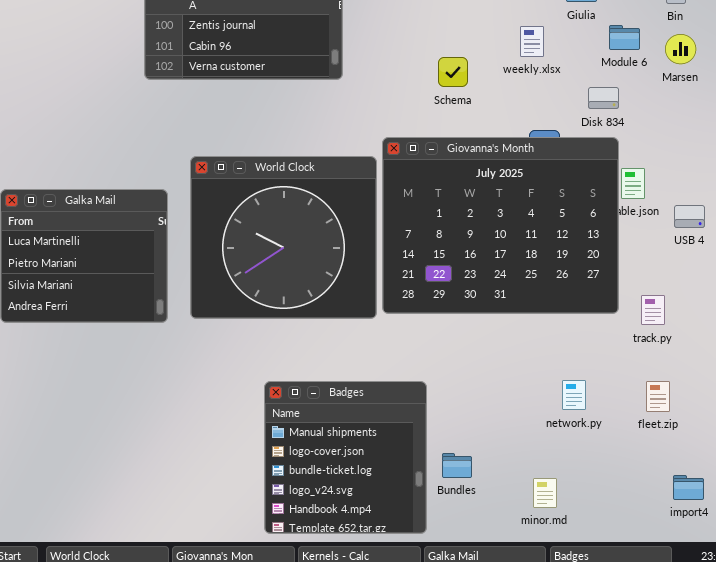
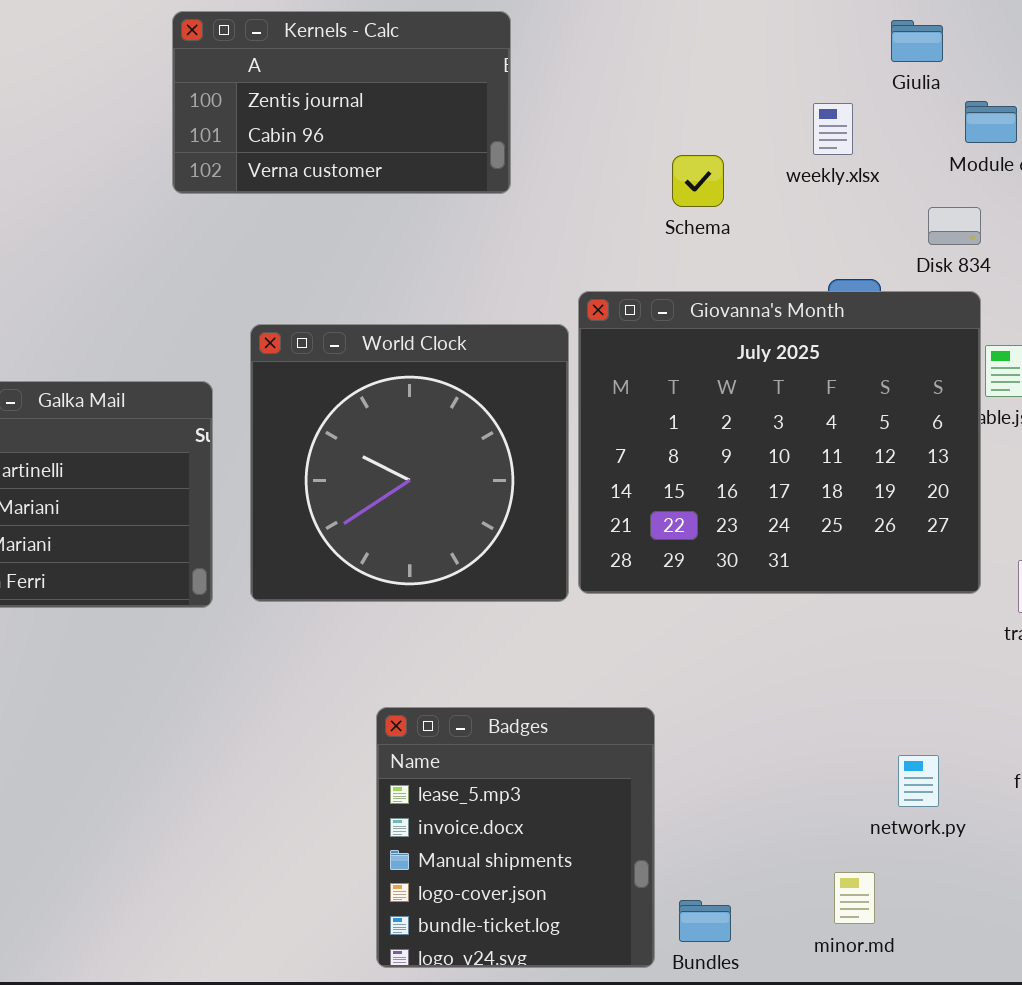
network.py: [562,380,586,410] -> [898,755,939,807], moved
Badges: [264,381,427,534] -> [376,707,655,968], scrolled up 2 rows
Bundles: [442,453,472,478] -> [679,900,731,942], moved

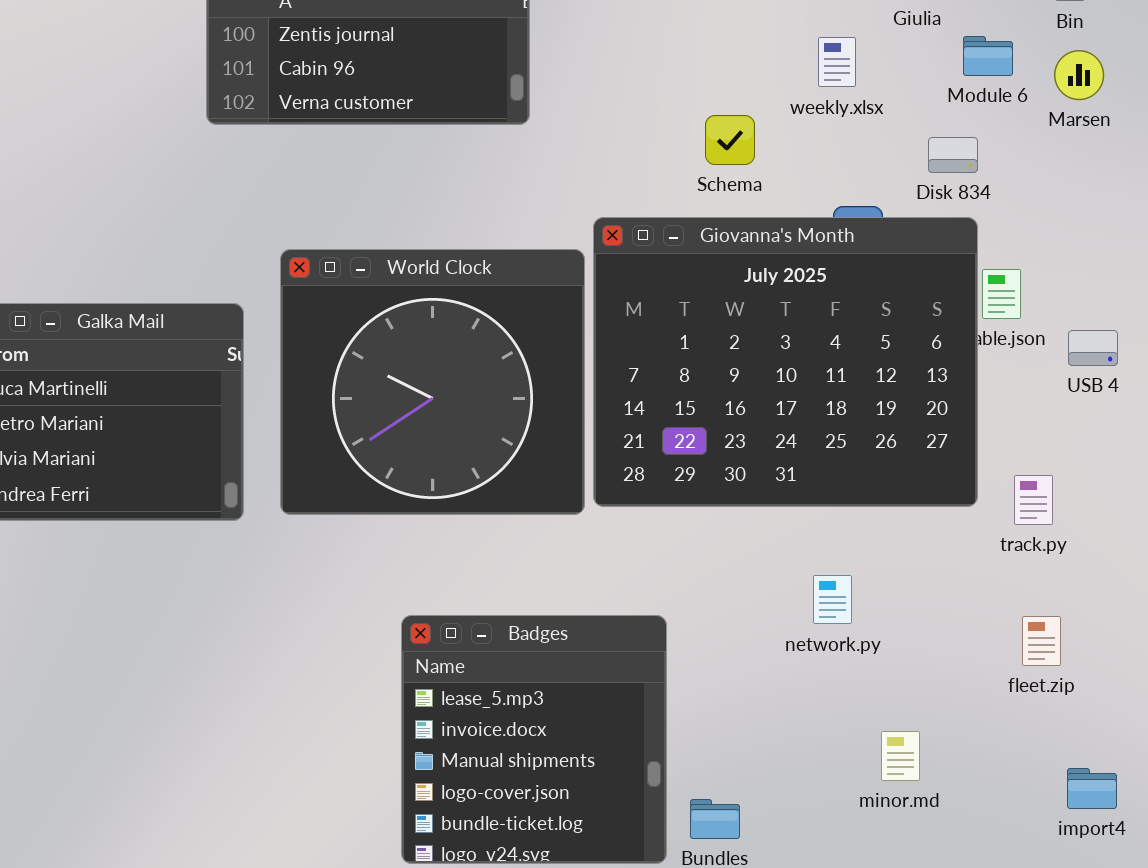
Schema: [672,155,724,207] -> [705,115,755,165], moved
network.py: [898,755,939,807] -> [813,575,852,624], moved
minor.md: [834,872,875,924] -> [881,731,920,781], moved

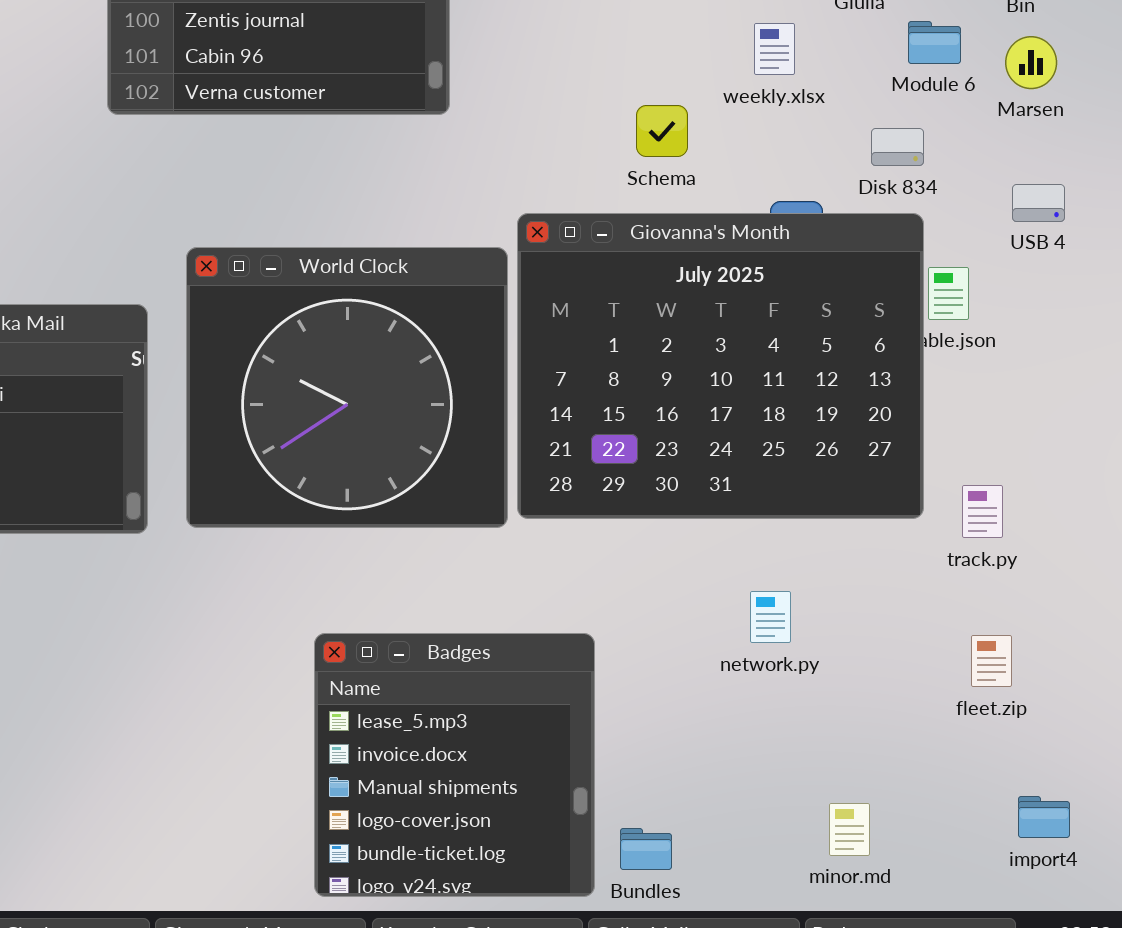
USB 4: [1068,330,1118,366] -> [1012,184,1065,222], moved
minor.md: [881,731,920,781] -> [829,803,870,856], moved

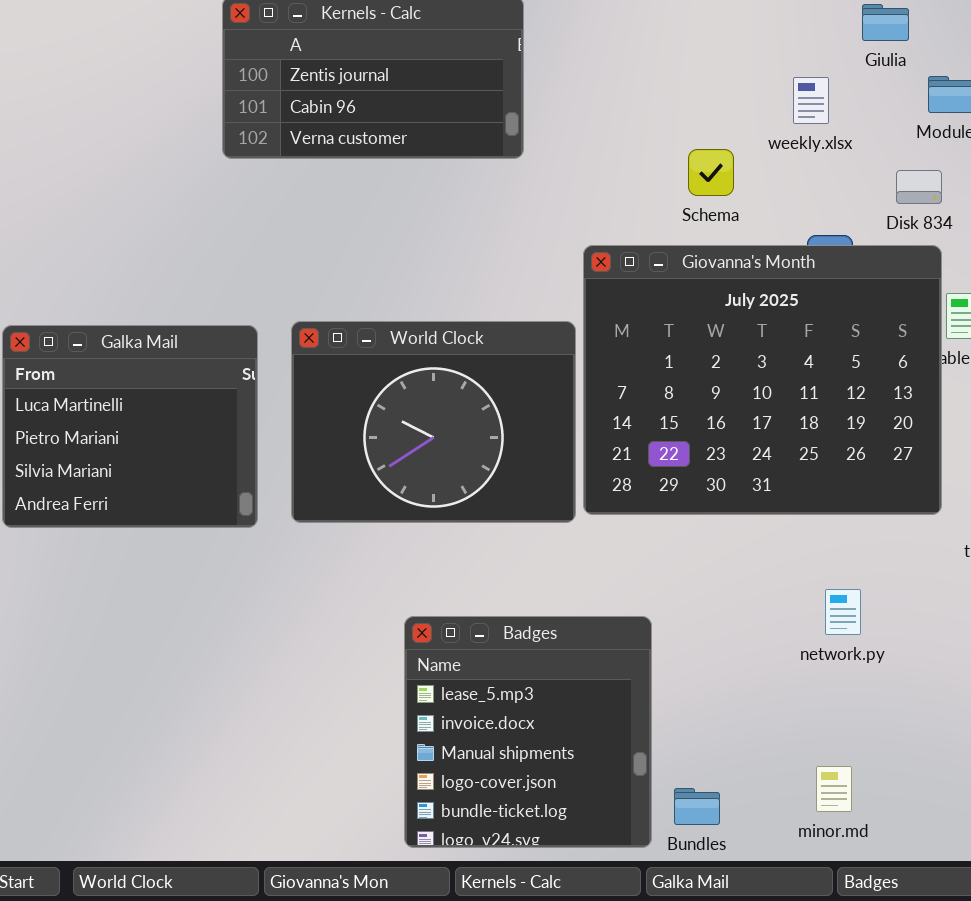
World Clock: [186,247,508,528] -> [291,321,576,523], resized
network.py: [750,591,791,643] -> [825,589,861,635], moved
minor.md: [829,803,870,856] -> [816,766,852,812], moved

